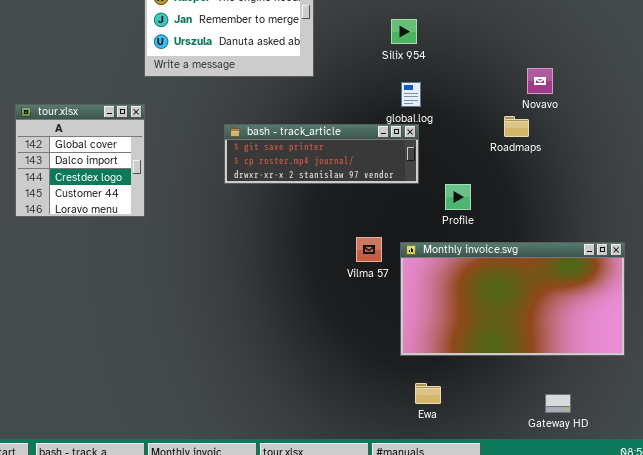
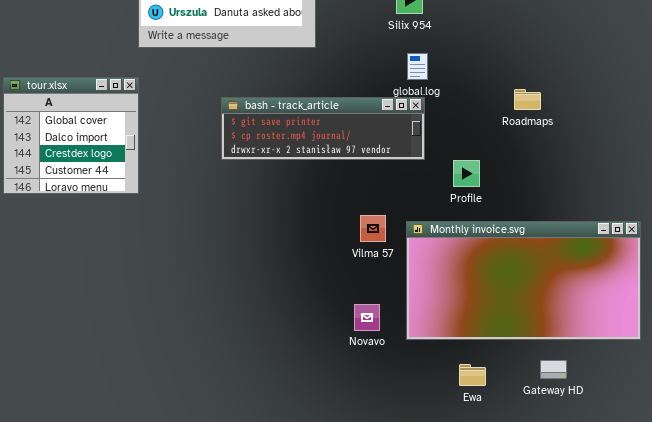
Novavo: [527,68,553,94] -> [354,304,380,331], moved
Ewa: [415,383,441,404] -> [459,364,486,386], moved
Gateway HD: [545,394,571,413] -> [540,360,567,379], moved

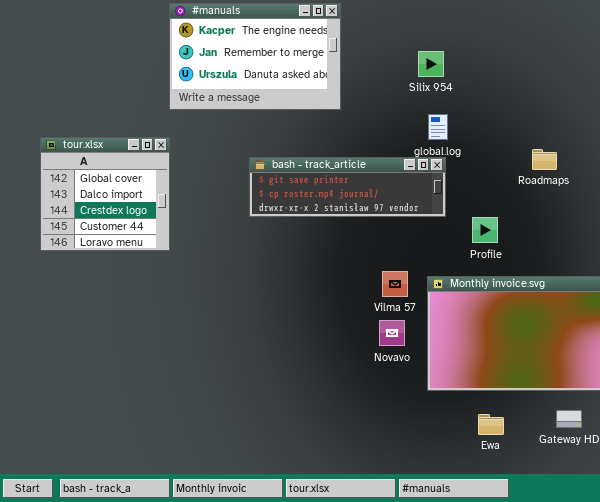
Novavo: [354,304,380,331] -> [379,320,405,346], moved

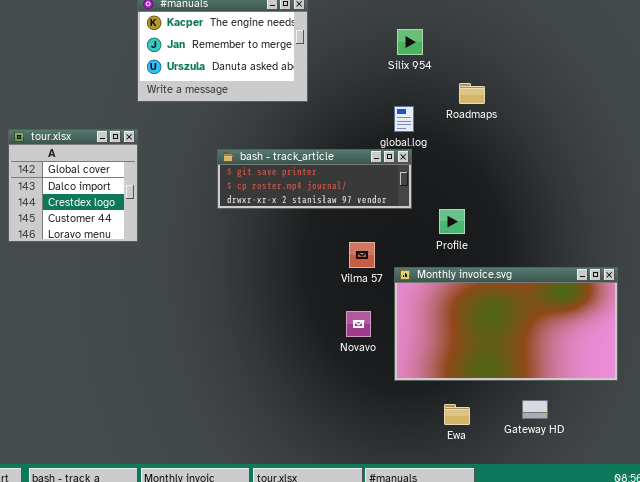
Silix 954: [418,51,444,77] -> [397,29,423,55], moved
Roadmaps: [532,149,557,170] -> [459,83,485,104], moved
Vilma 57: [382,271,408,297] -> [349,242,375,268], moved

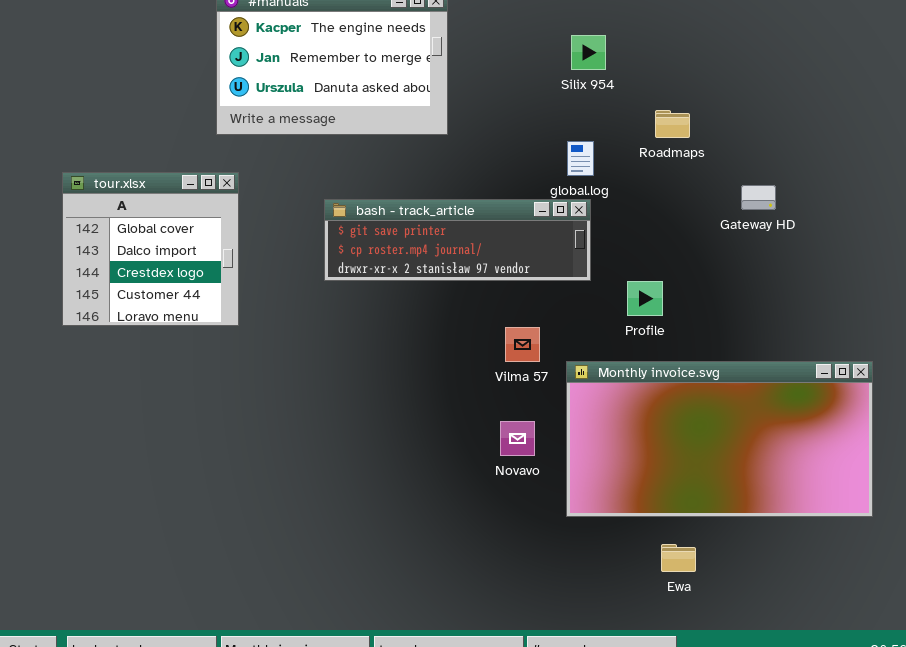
tour.xlsx: [8,129,138,242] -> [62,172,239,326], moved
Gateway HD: [522,400,548,419] -> [741,185,776,210], moved
Ewa: [444,404,470,425] -> [661,544,696,572], moved

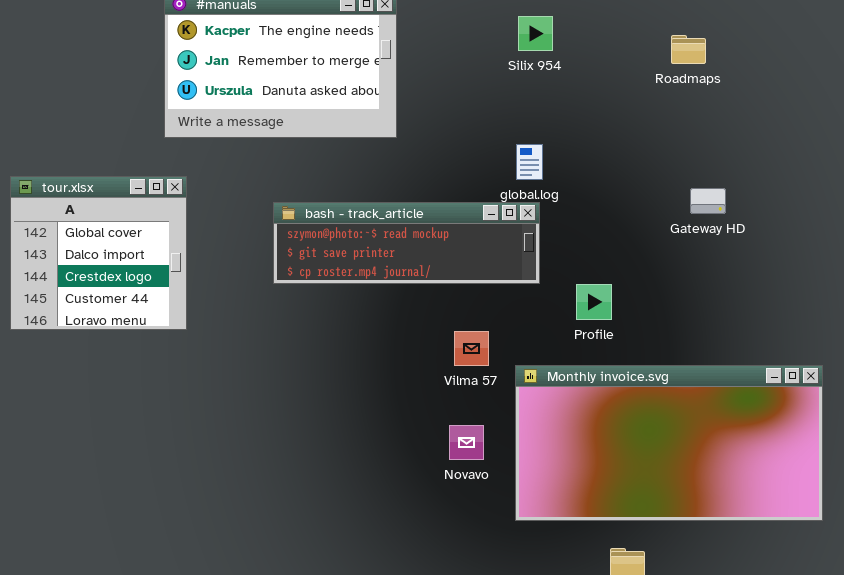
Silix 954: [571,35,606,70] -> [518,16,553,51], moved
Roadmaps: [655,110,690,138] -> [671,35,706,64], moved
bash - track_article: [324,199,591,281] -> [273,202,540,284], scrolled up 1 row

